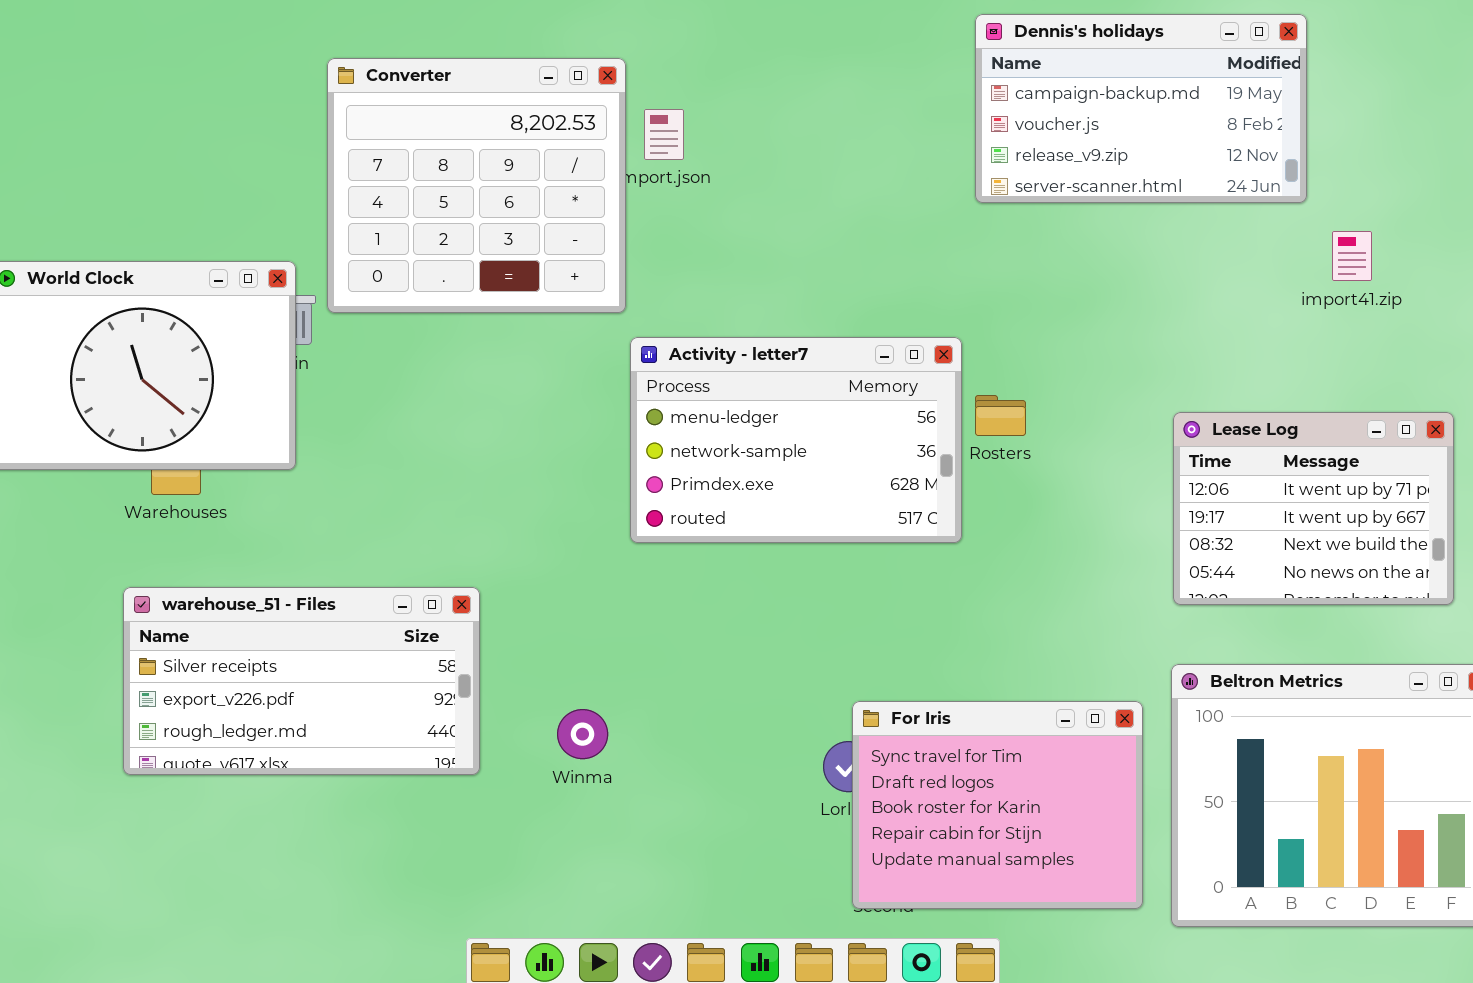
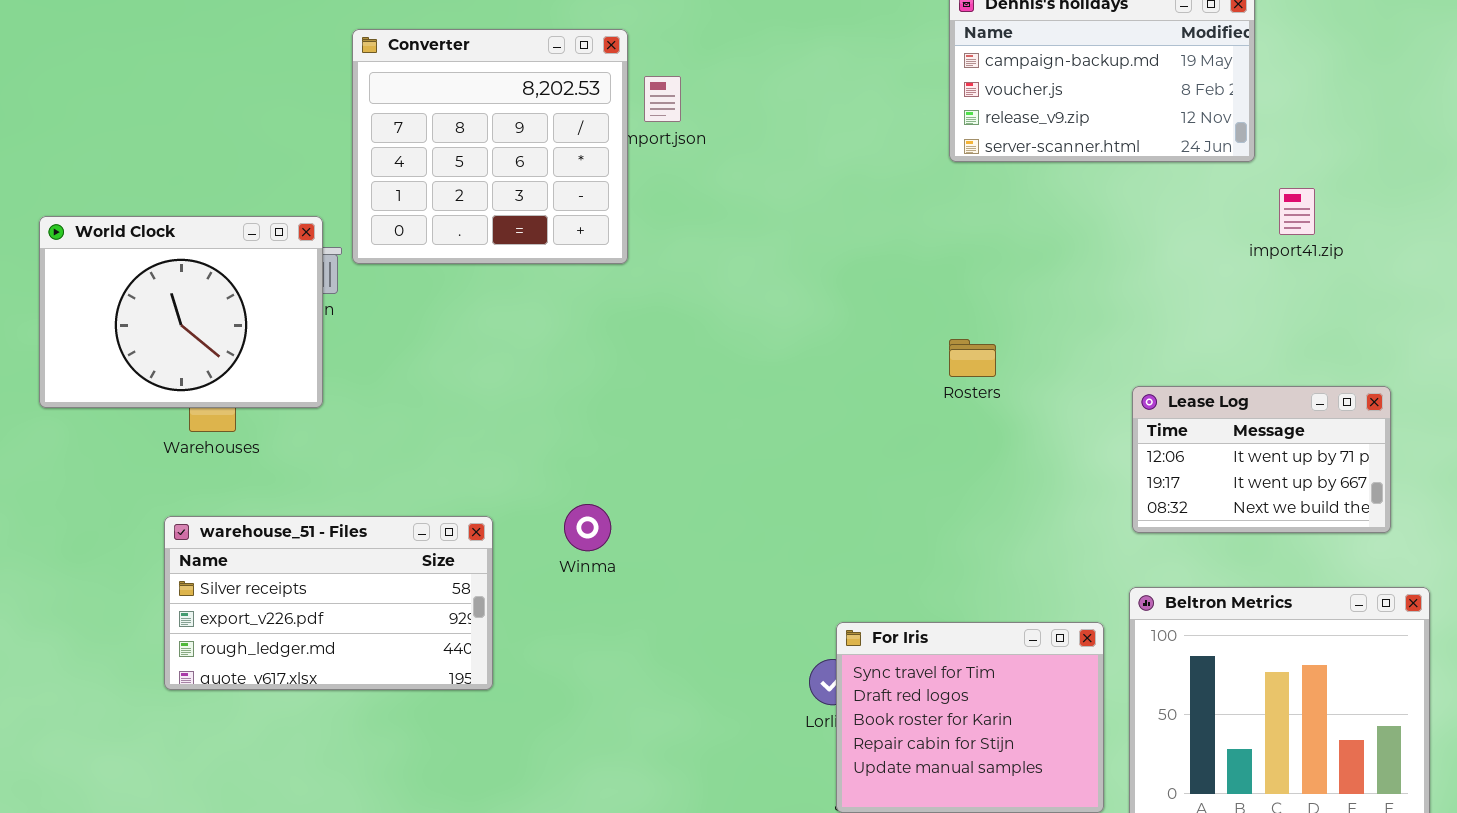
Activity - letter7: [630,337,962,543] -> none, closed
Lease Log: [1173,412,1454,605] -> [1132,386,1391,533], resized
Winma: [557,709,608,759] -> [564,504,611,551], moved

